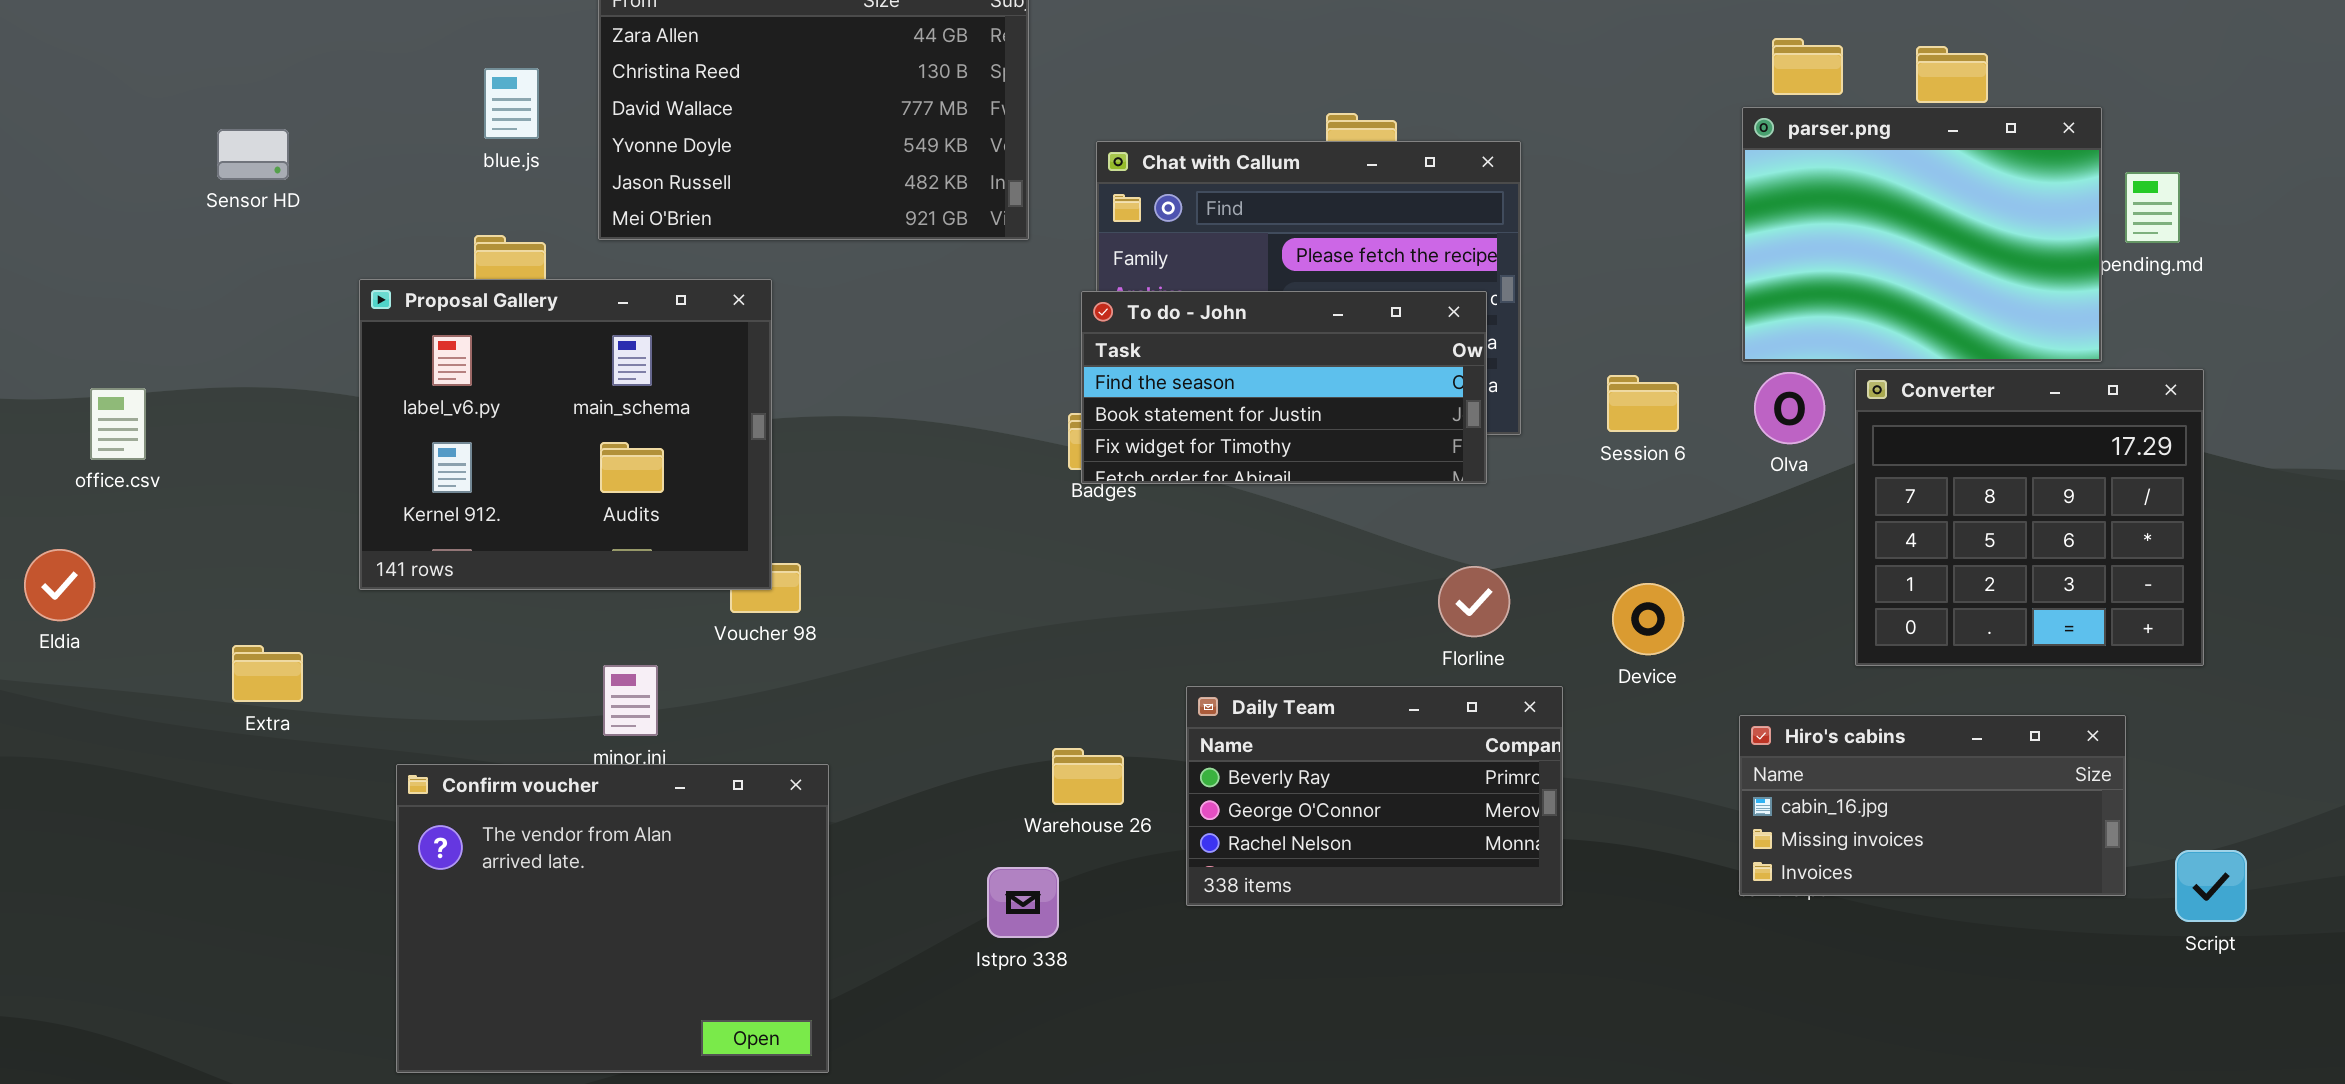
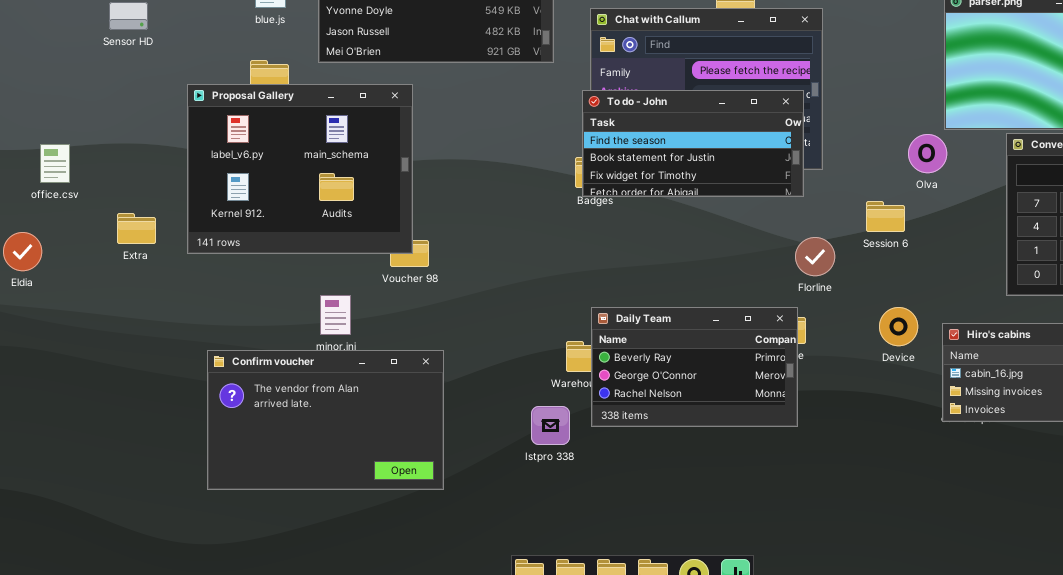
Olva: [1754,372,1825,444] -> [908,134,947,173], moved
Session 6: [1607,375,1679,432] -> [866,201,905,232], moved
Florline: [1438,566,1510,637] -> [795,237,835,276], moved
Device: [1612,583,1684,655] -> [879,307,918,346], moved
Extra: [232,645,303,702] -> [117,213,156,244], moved
Daily Team: [1186,686,1563,906] -> [591,307,798,427], moved
Confirm voucher: [396,764,829,1073] -> [207,350,444,490], resized

